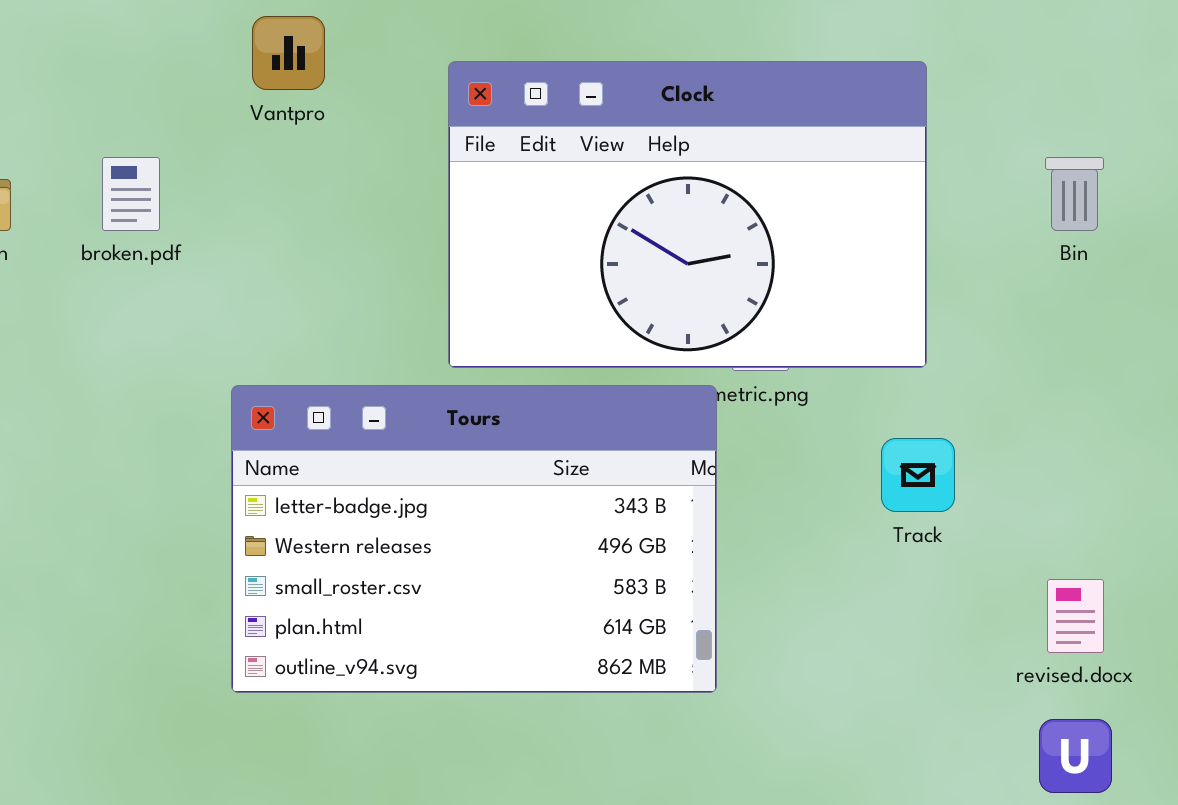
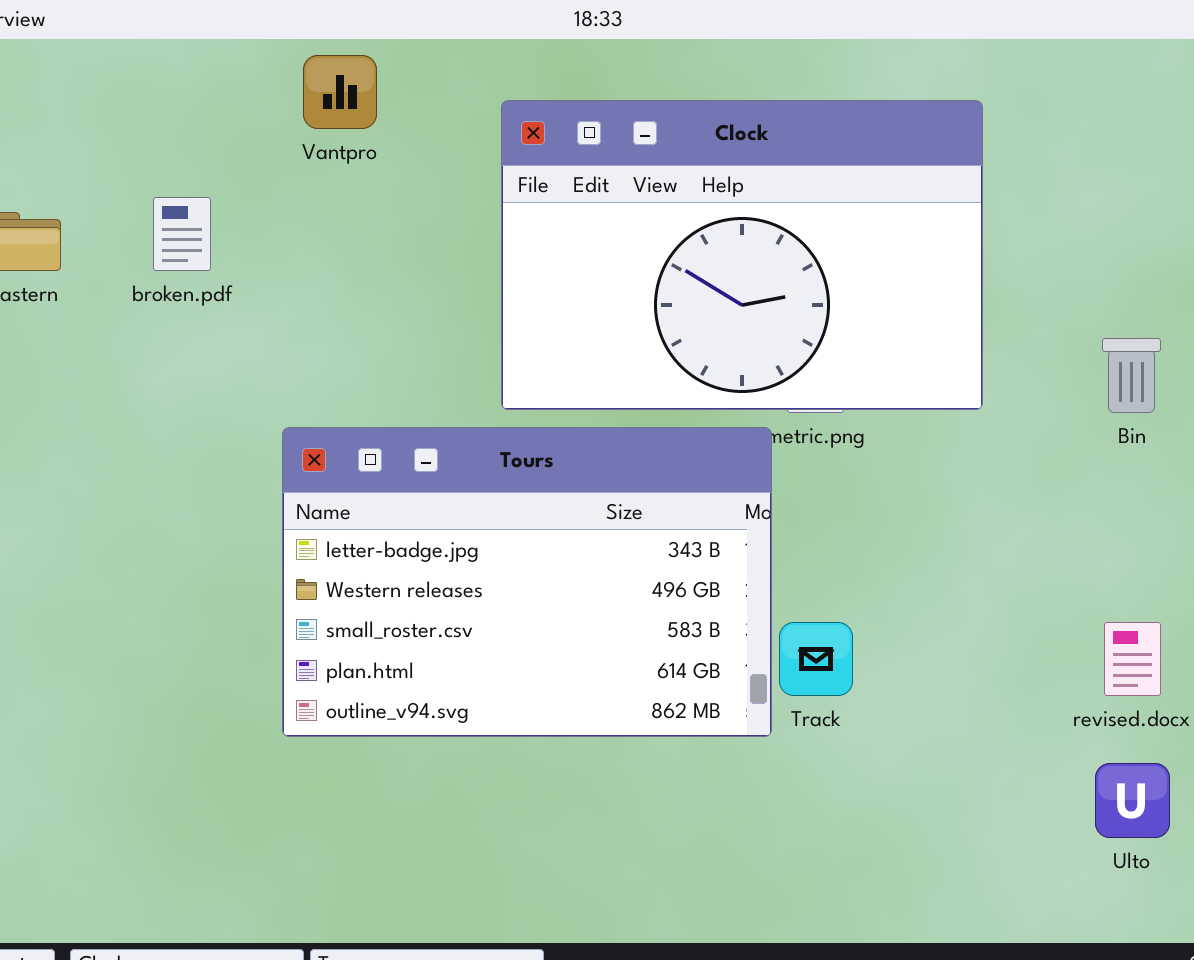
Bin: [1045,157,1104,231] -> [1102,338,1161,413], moved
Track: [881,438,955,512] -> [779,622,853,696], moved

